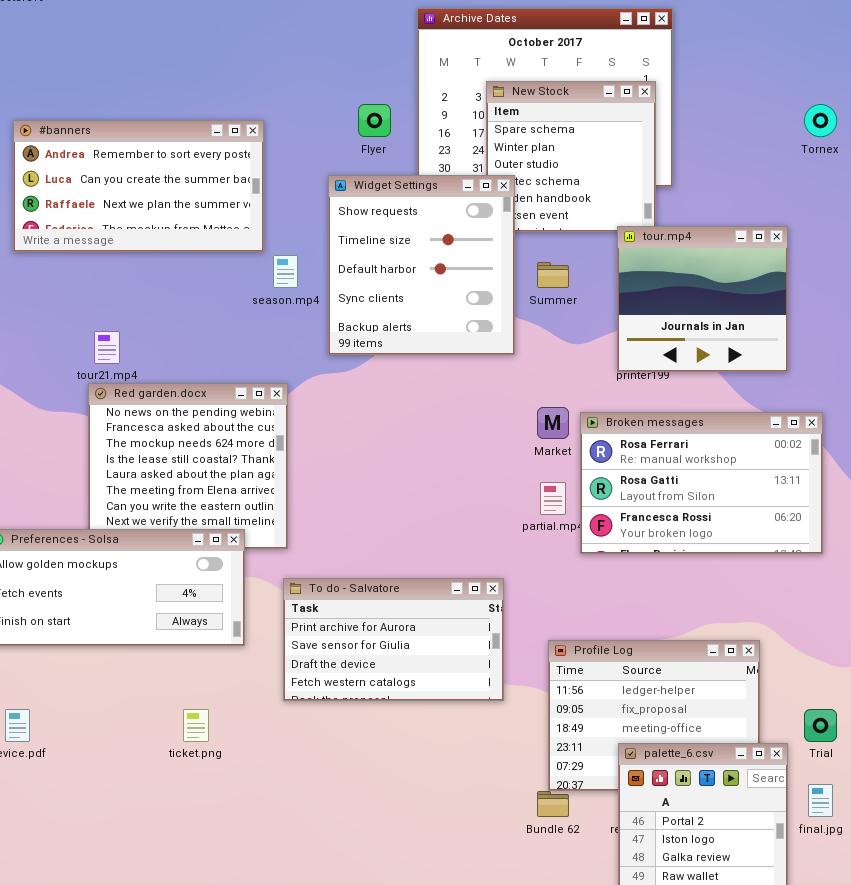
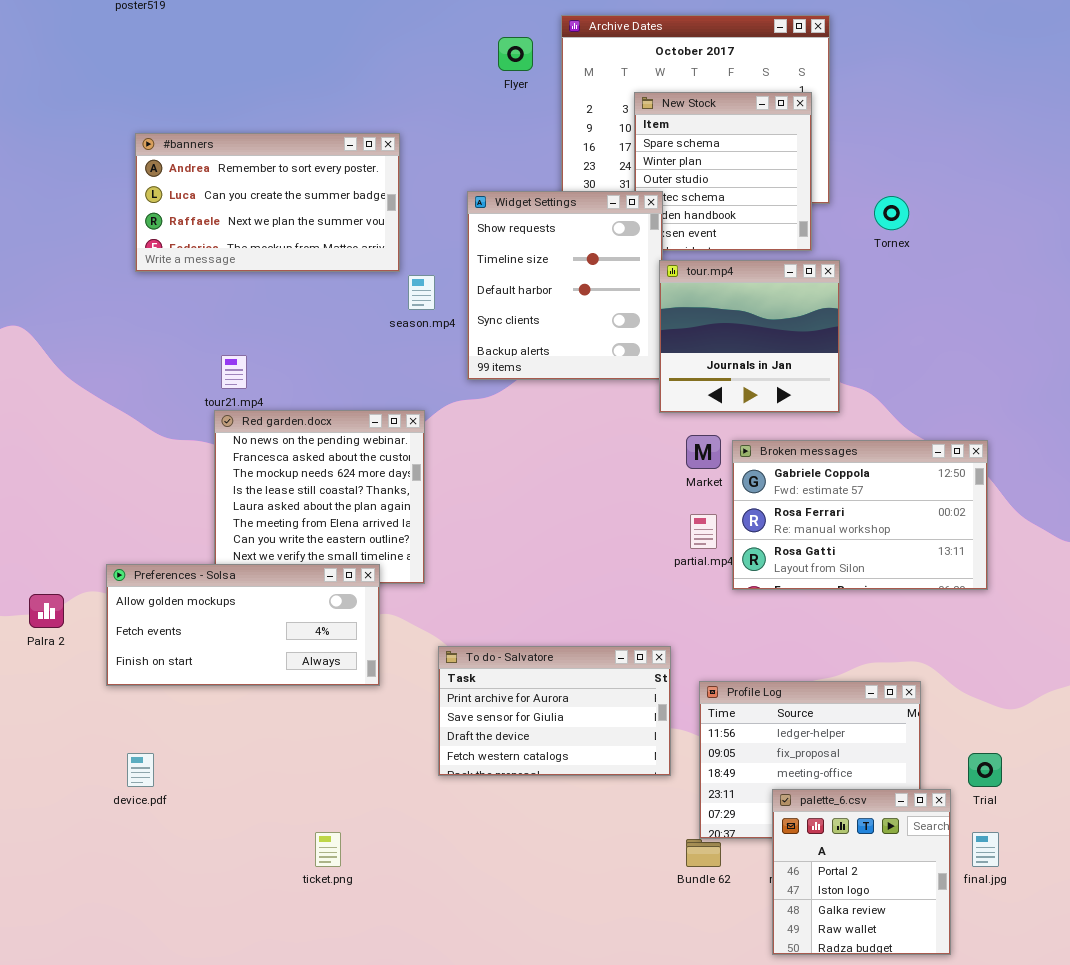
Flyer: [358,104,391,137] -> [498,37,533,71], moved
Tornex: [804,104,837,137] -> [874,196,909,230], moved
tour.mp4: [617,226,788,372] -> [659,260,840,413], moved
Broken messages: [580,412,823,554] -> [732,440,988,590], scrolled up 1 row
To do - Salvatore: [283,578,504,701] -> [438,646,671,776], moved
ticket.png: [183,709,209,742] -> [315,832,341,867], moved

